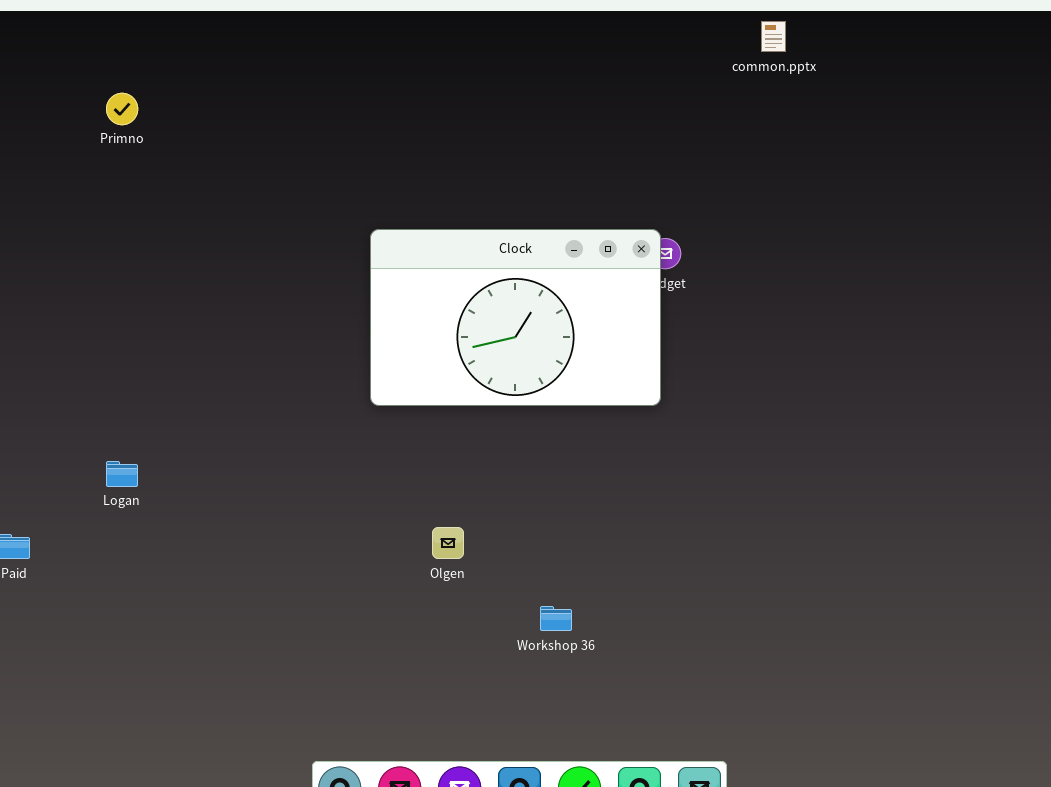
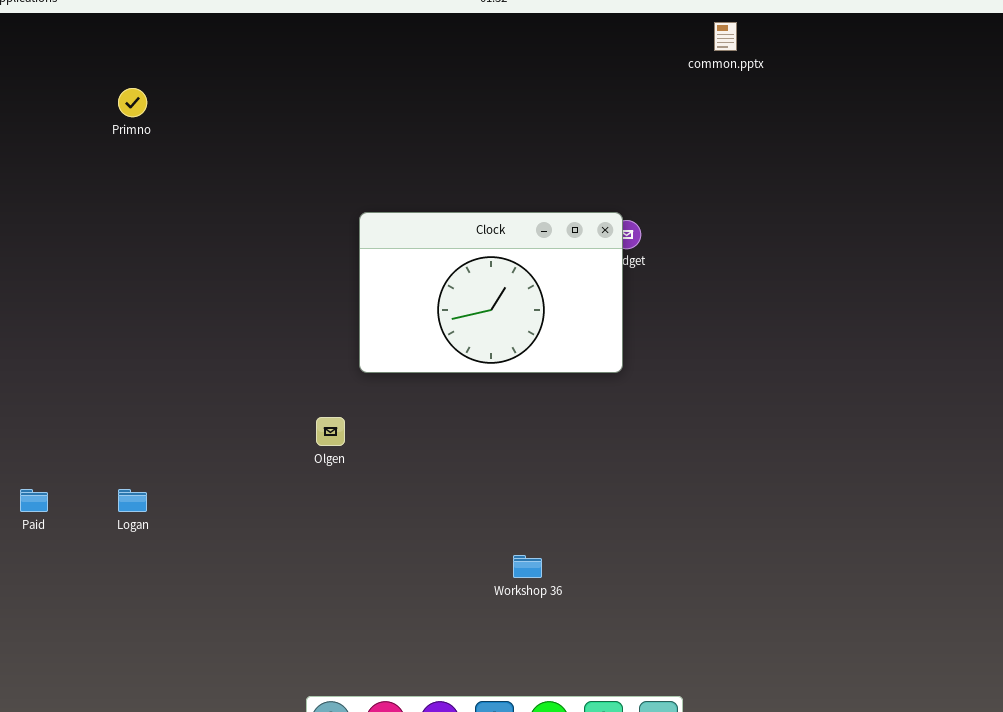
Logan: [106,461,138,487] -> [118,489,147,512], moved
Olgen: [432,527,464,559] -> [316,417,345,446], moved

